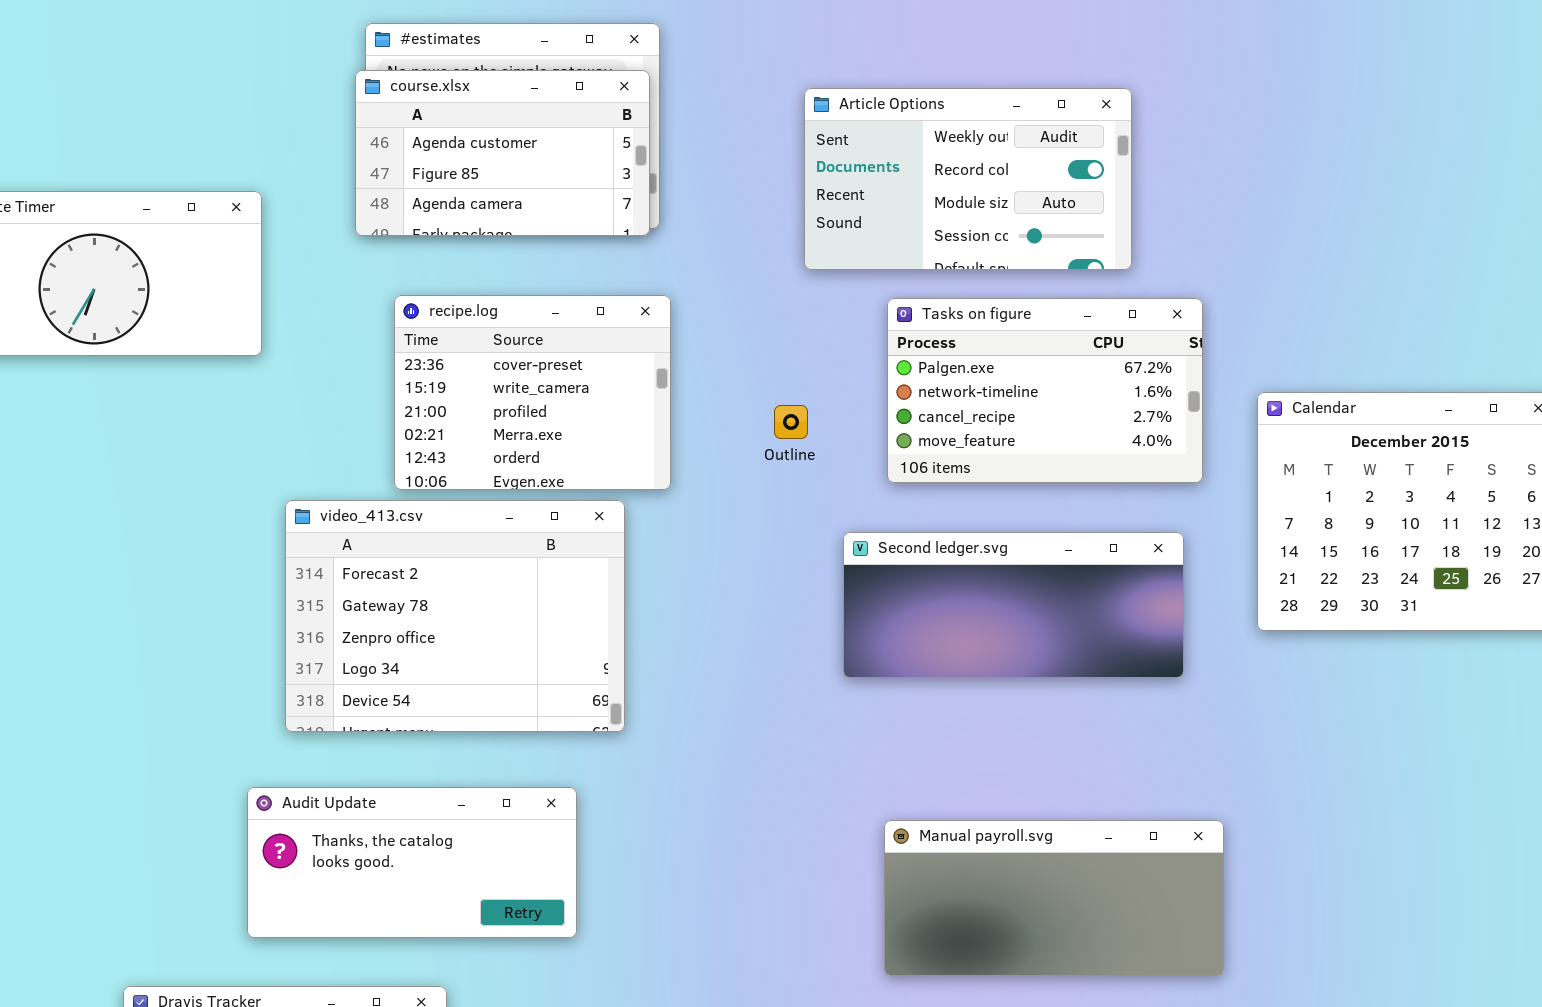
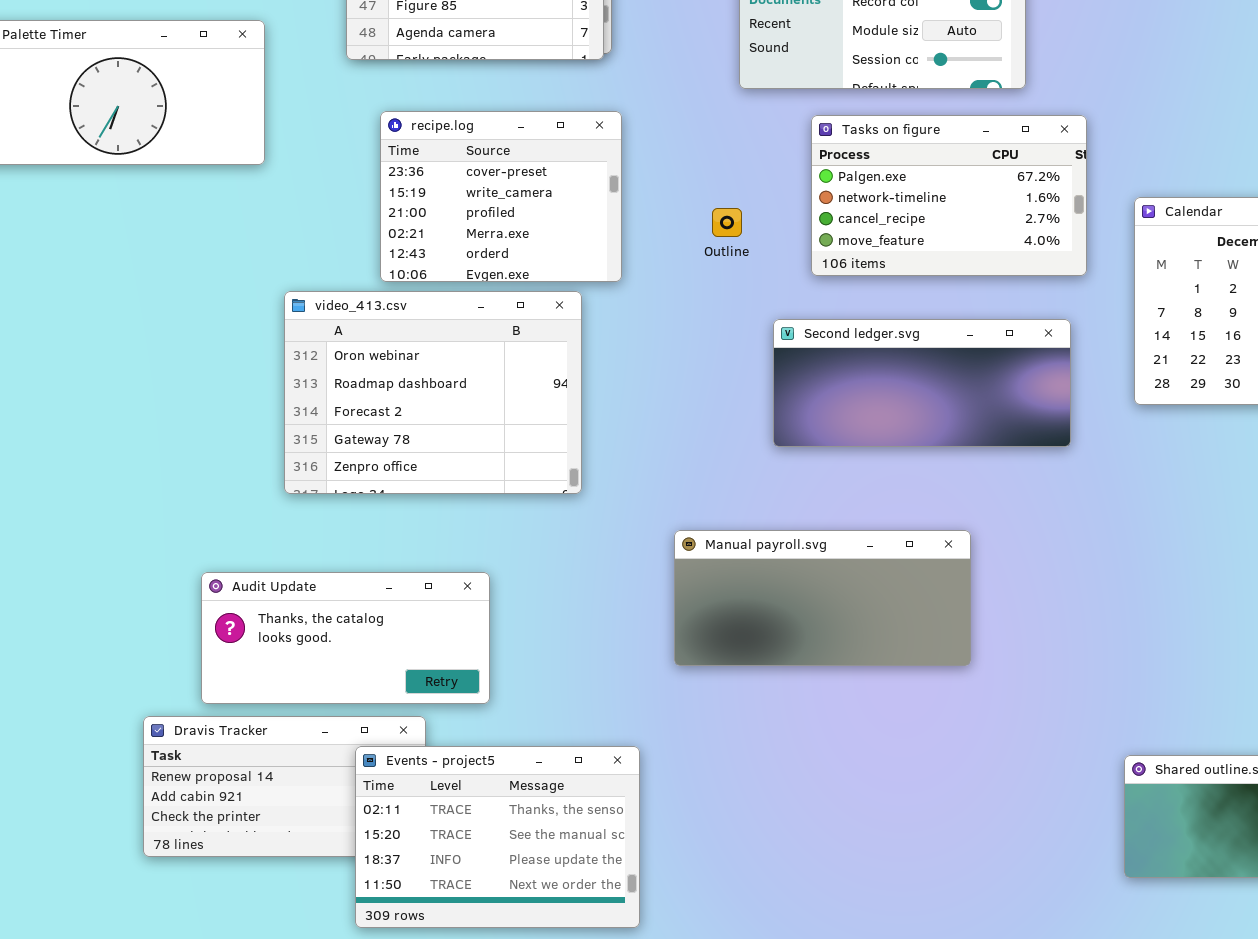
video_413.csv: [285,500,625,732] -> [284,291,582,494], scrolled up 2 rows
Audit Update: [247,787,577,938] -> [201,572,490,704], moved
Manual payroll.svg: [884,820,1224,976] -> [674,530,971,666], moved

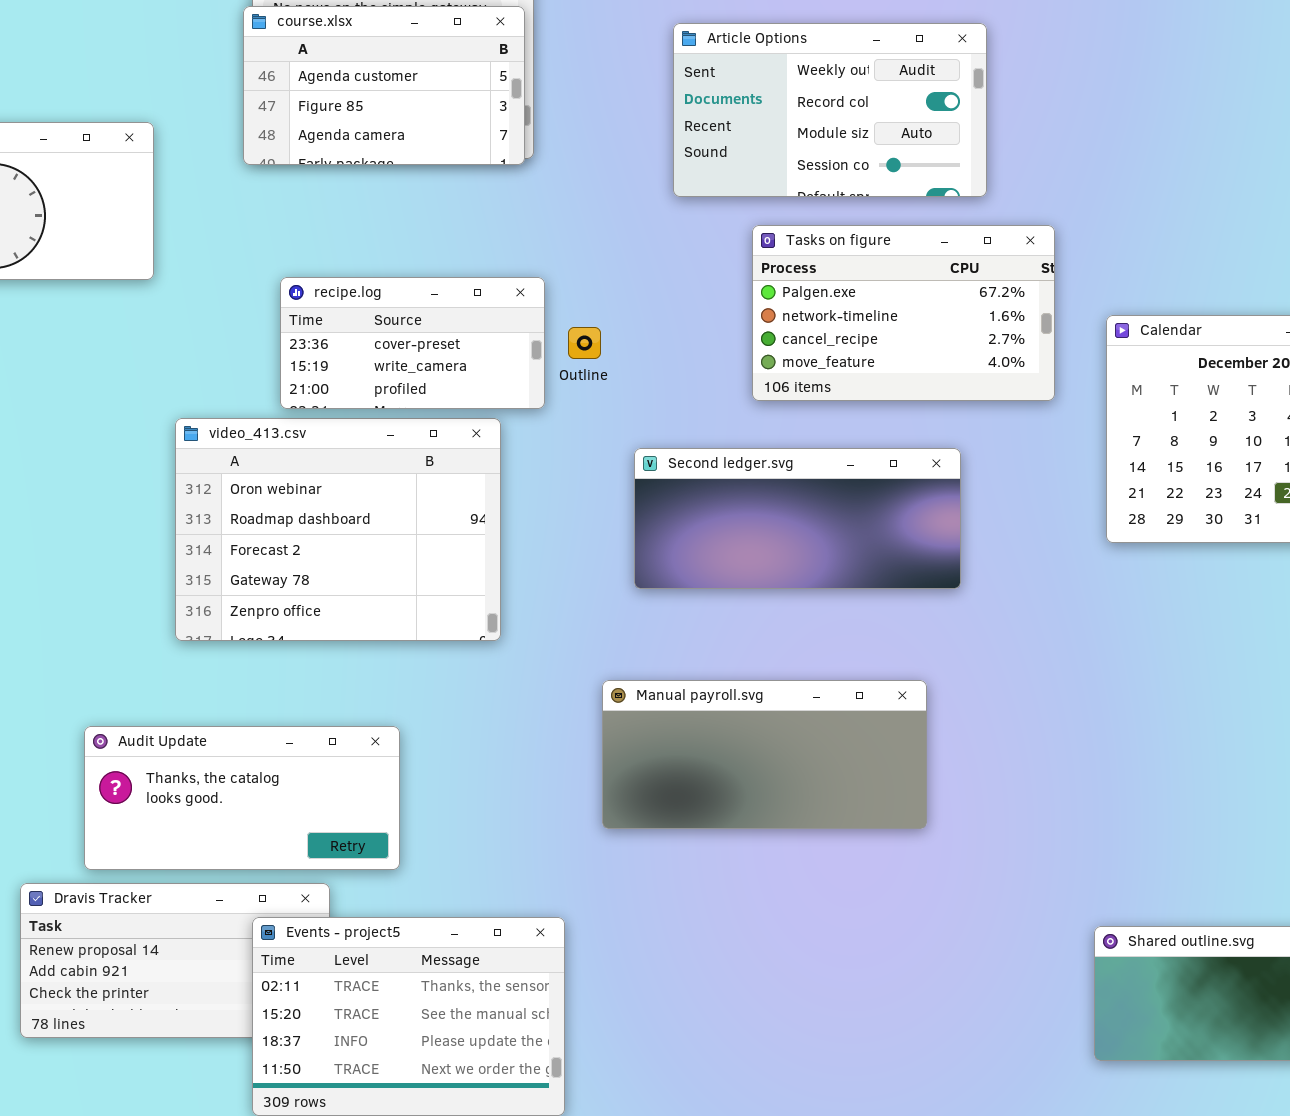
recipe.log: [380,111,622,282] -> [280,277,545,409], resized
Outline: [712,208,742,237] -> [568,327,601,359], moved
Second ledger.svg: [773,319,1071,447] -> [634,448,961,589], moved

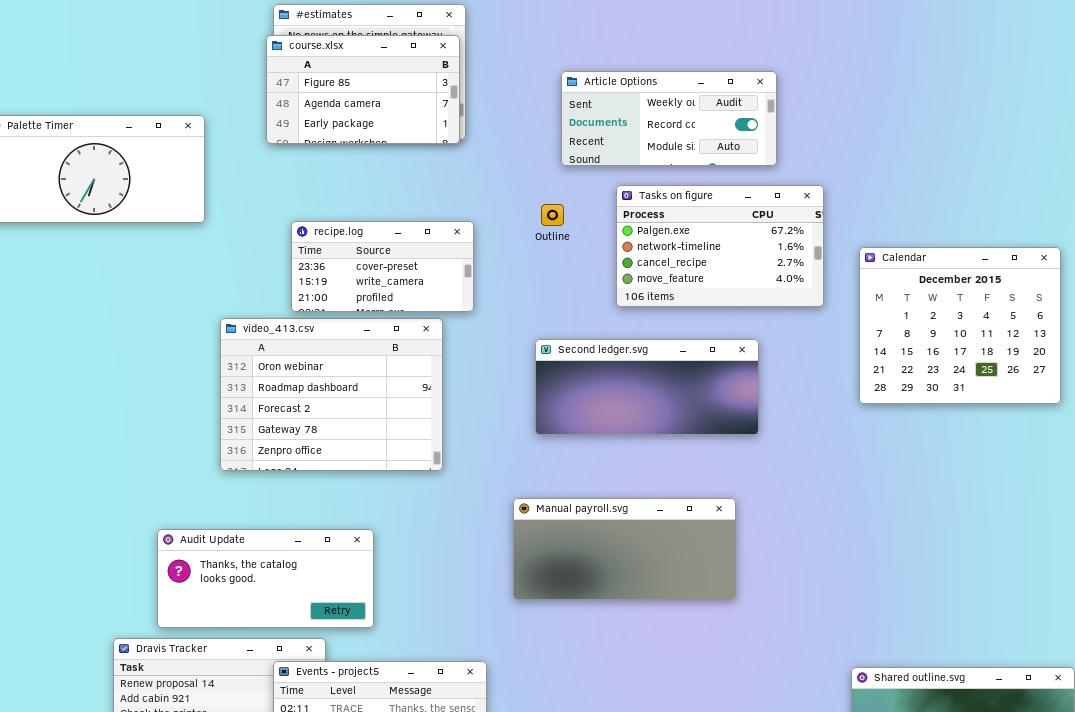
course.xlsx: [243,6,525,165] -> [266,35,460,144], scrolled down 1 row
Article Options: [673,23,987,197] -> [561,71,777,166], resized
Outline: [568,327,601,359] -> [541,204,564,226], moved

